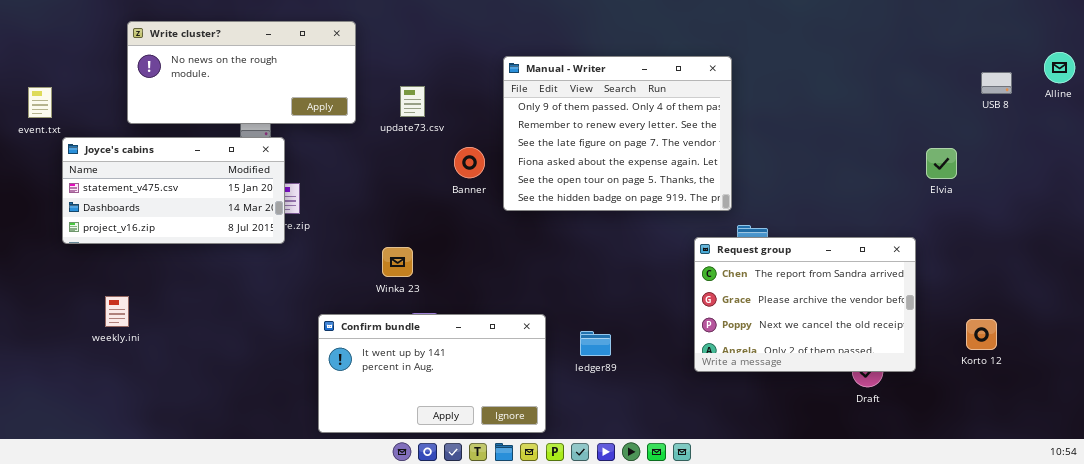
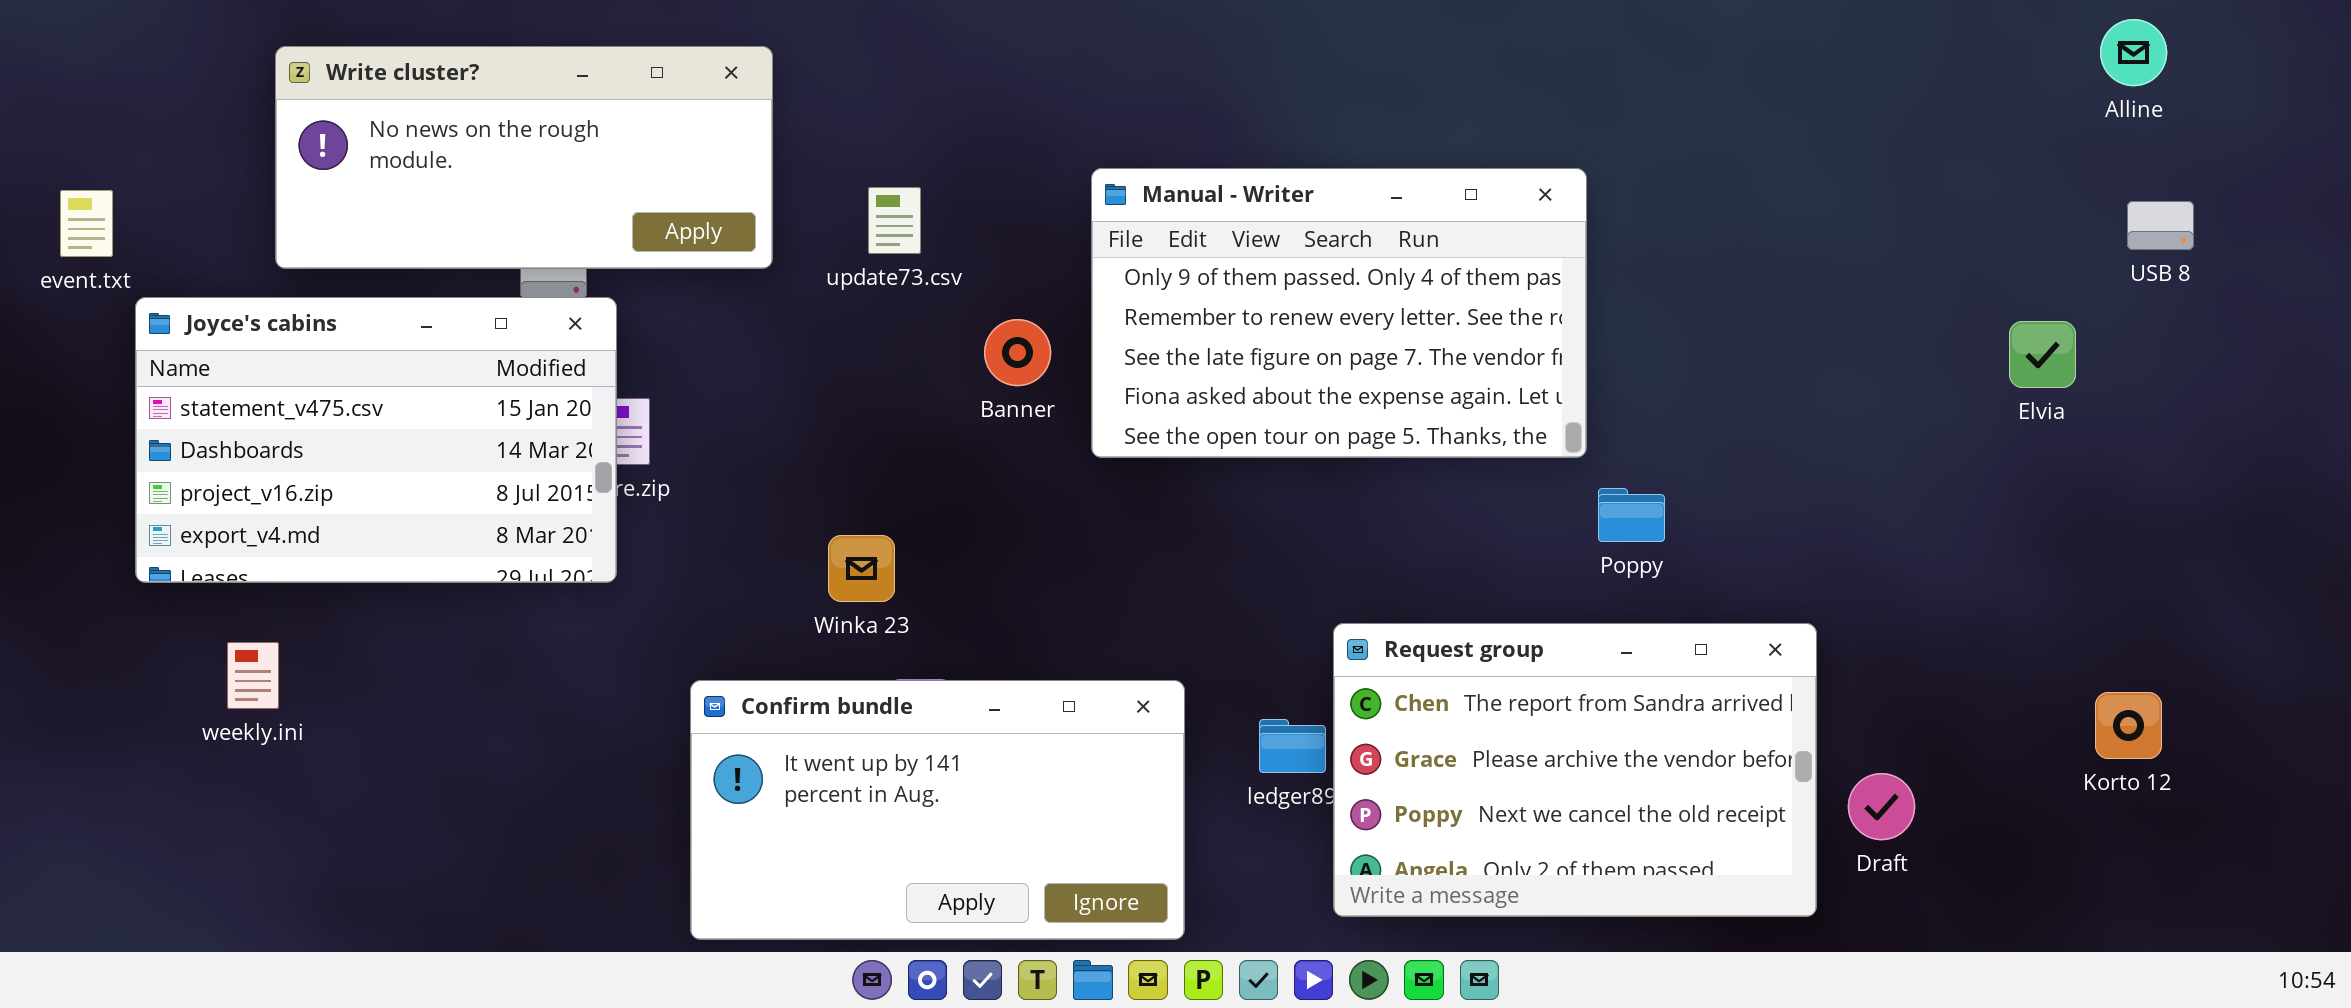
Alline: [1044,52,1075,83] -> [2100,19,2167,86], moved
Manual - Writer: [503,56,732,211] -> [1091,168,1587,458], resized
USB 8: [981,72,1012,94] -> [2127,201,2194,250], moved
Joyce's cabins: [62,137,285,244] -> [135,297,617,583], resized
Request group: [694,237,916,372] -> [1333,623,1817,917], moved

